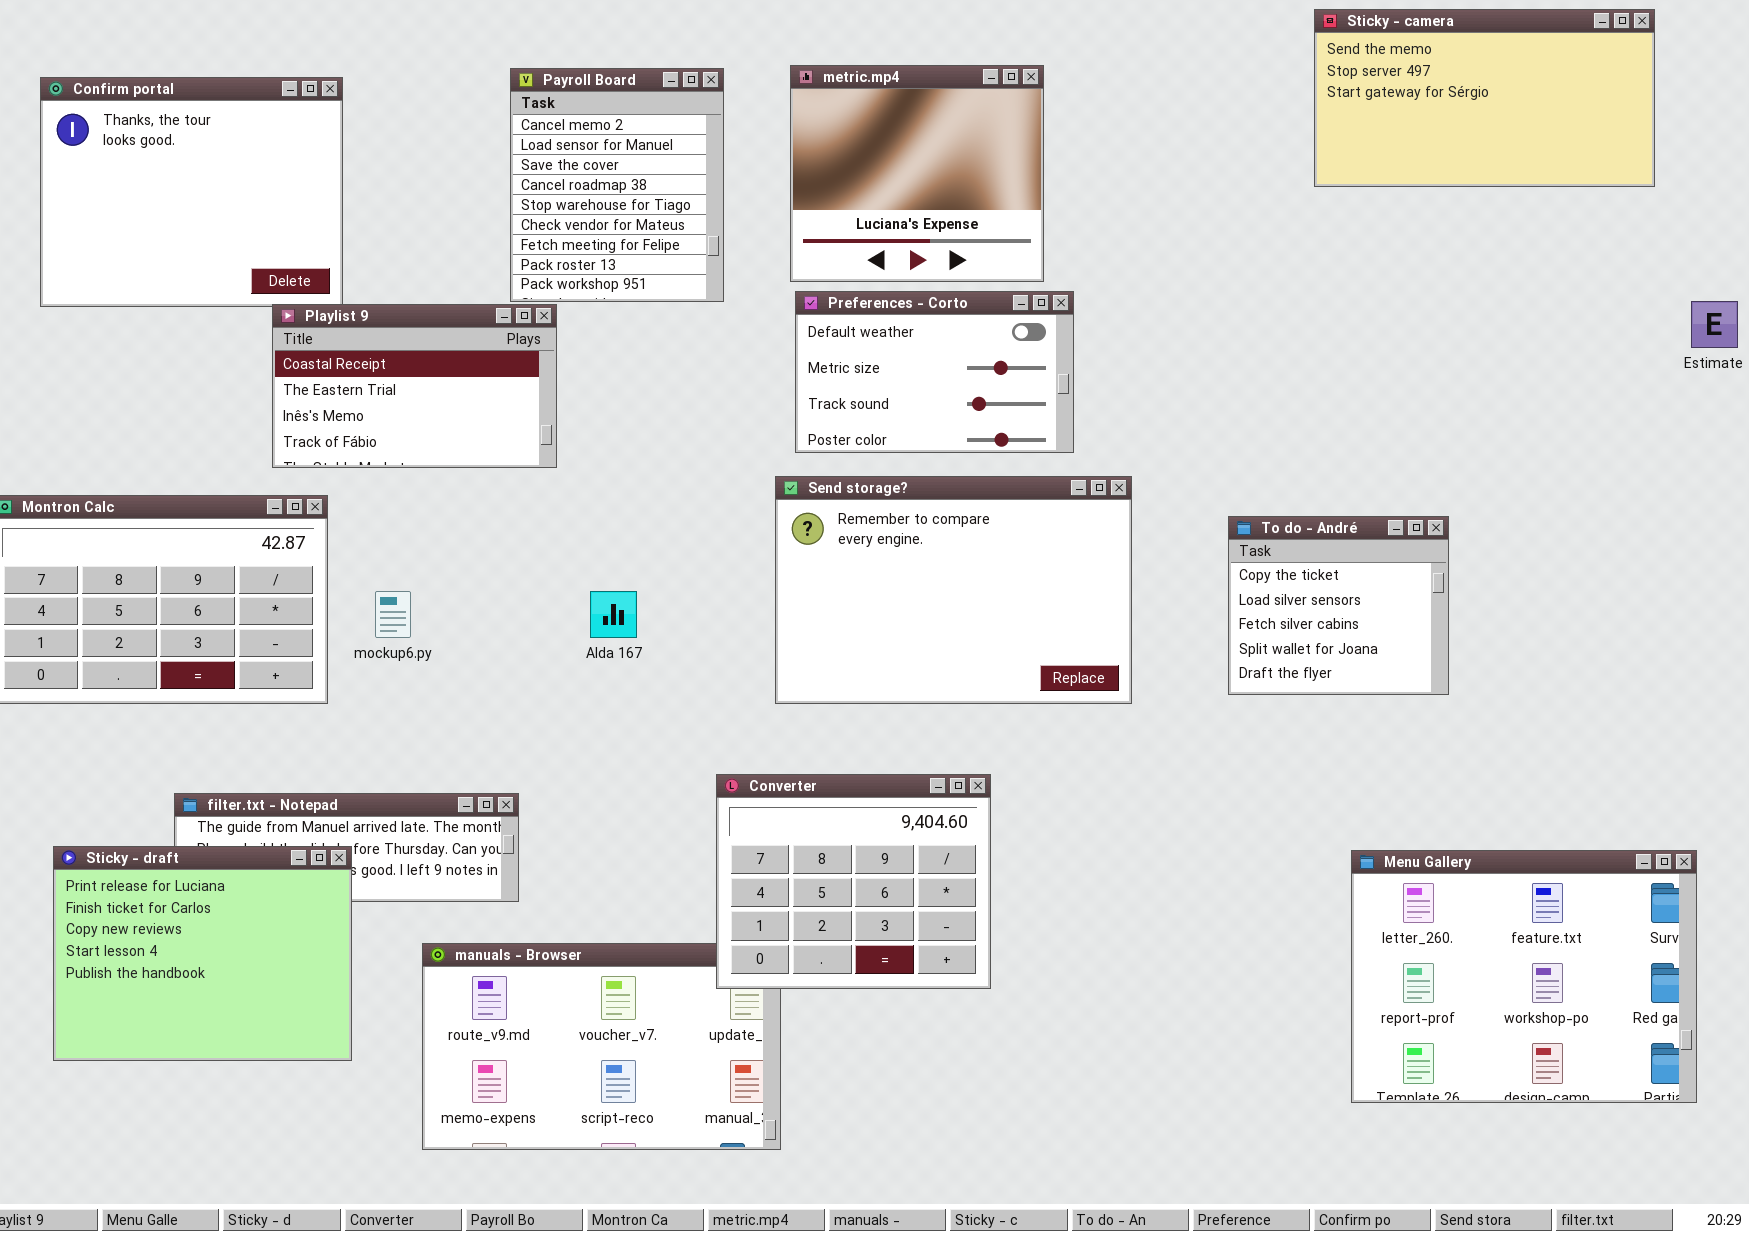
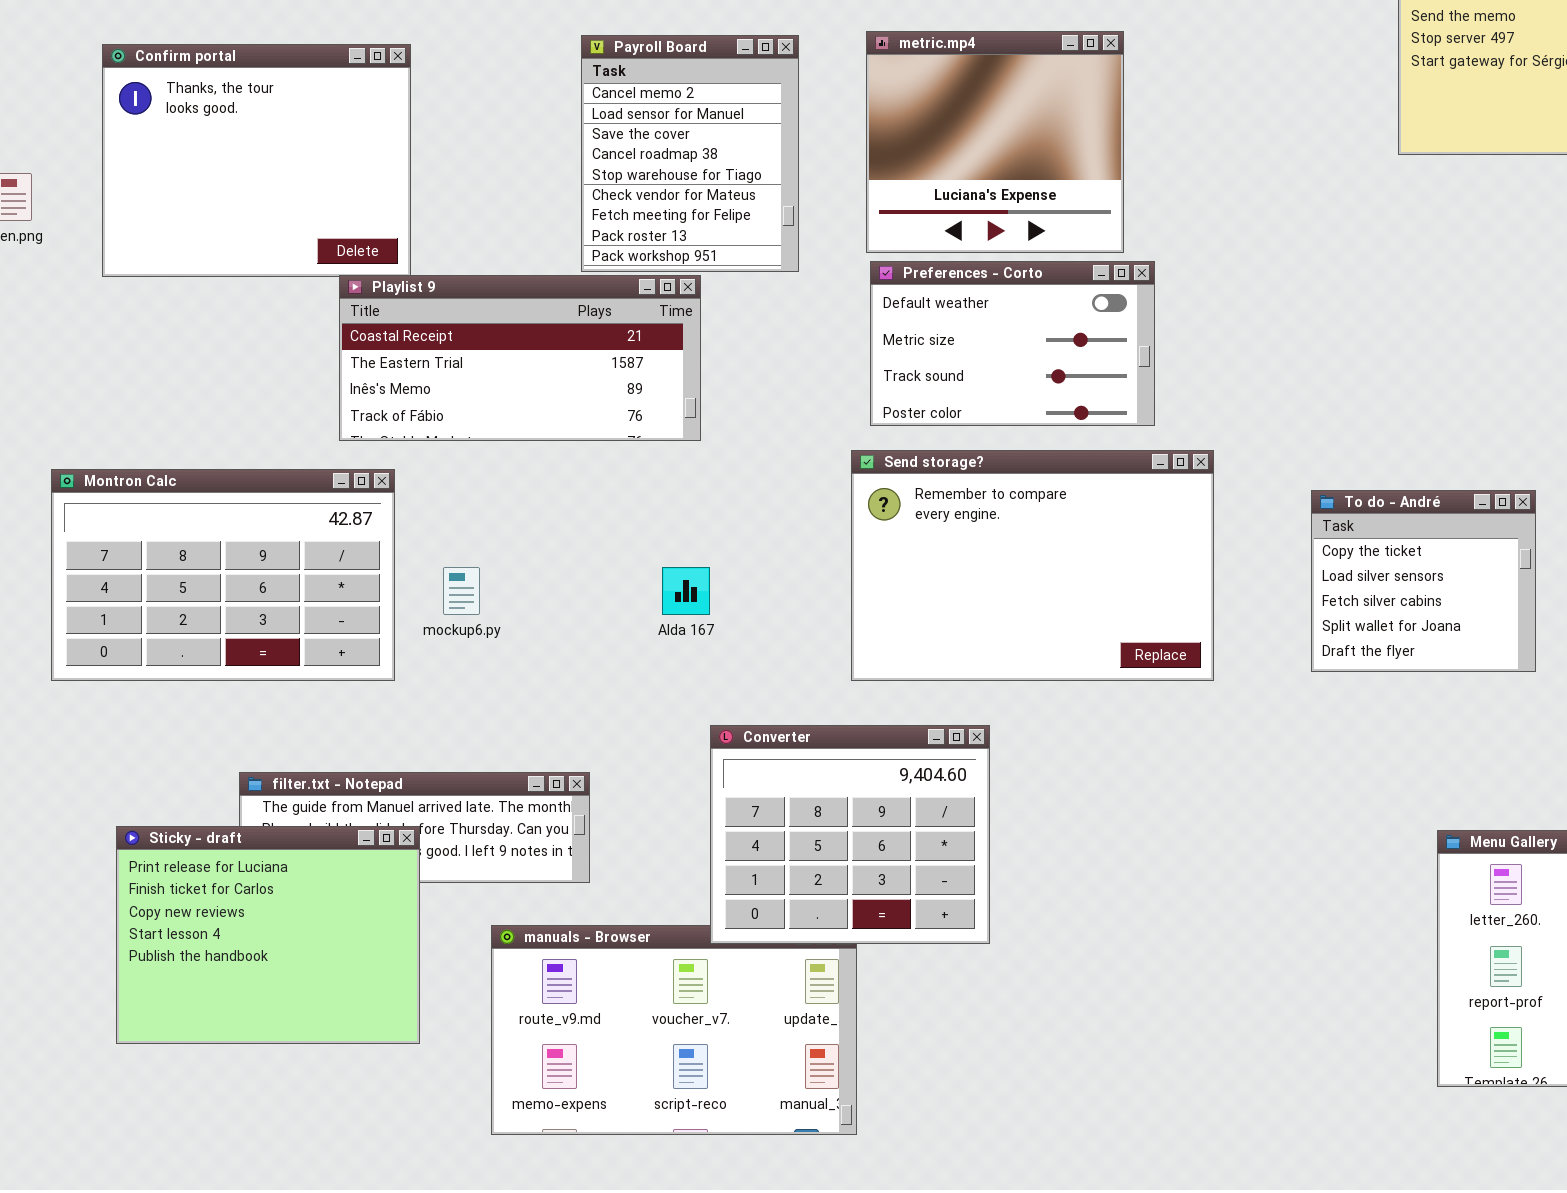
Playlist 9: [272,304,557,468] -> [339,275,701,441], resized
Converter: [716,774,991,989] -> [710,725,990,944], moved

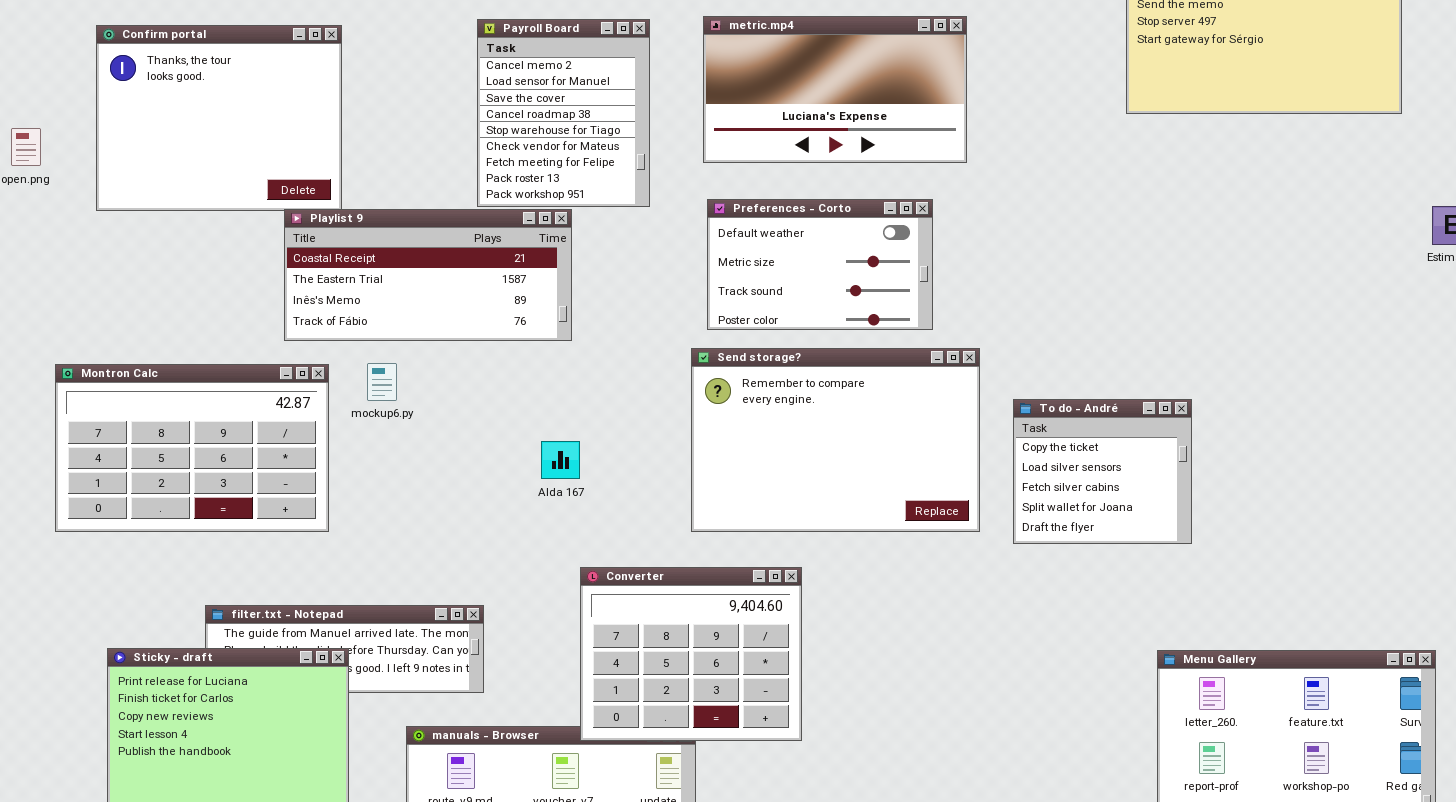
metric.mp4: [866,31,1124,253] -> [703,16,967,163], resized
To do - André: [1311,490,1536,672] -> [1013,399,1192,544], moved
mockup6.py: [443,567,480,615] -> [367,363,397,401], moved

